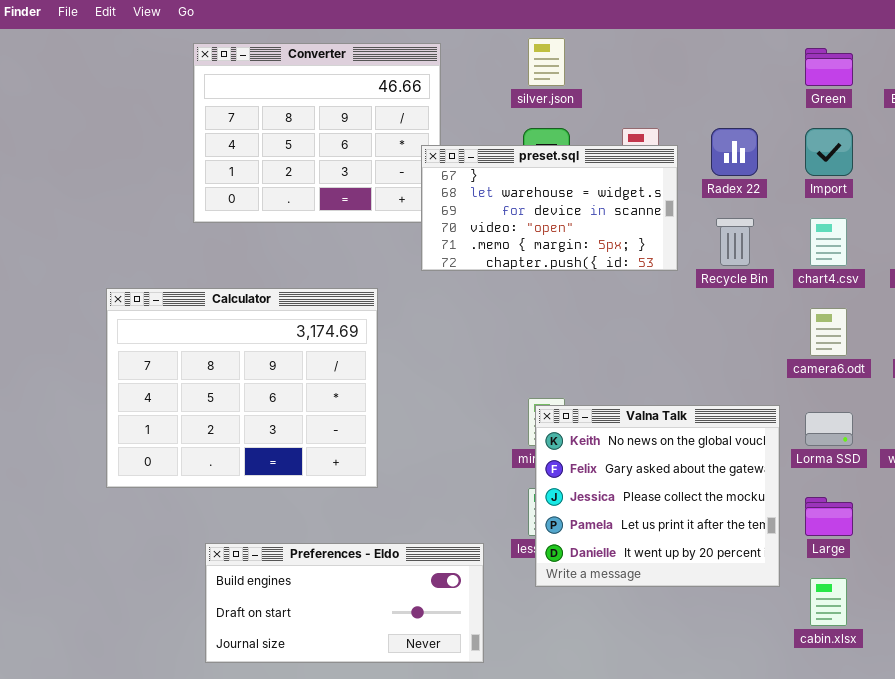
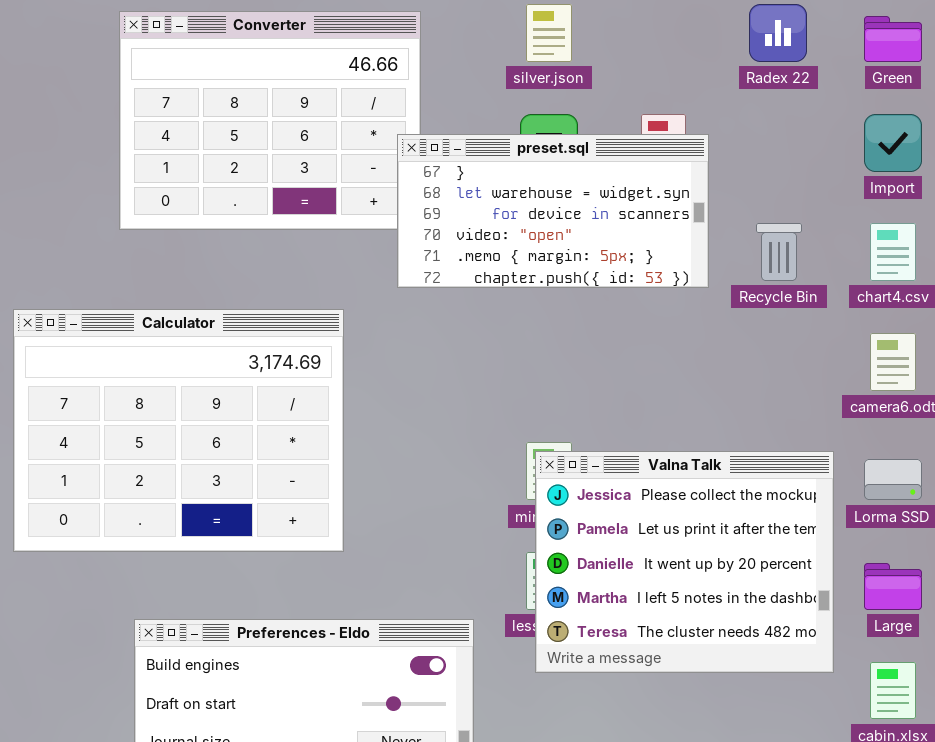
Radex 22: [711,128,758,176] -> [749,4,807,62], moved
Valna Talk: [535,405,780,587] -> [535,451,834,673], scrolled down 2 rows

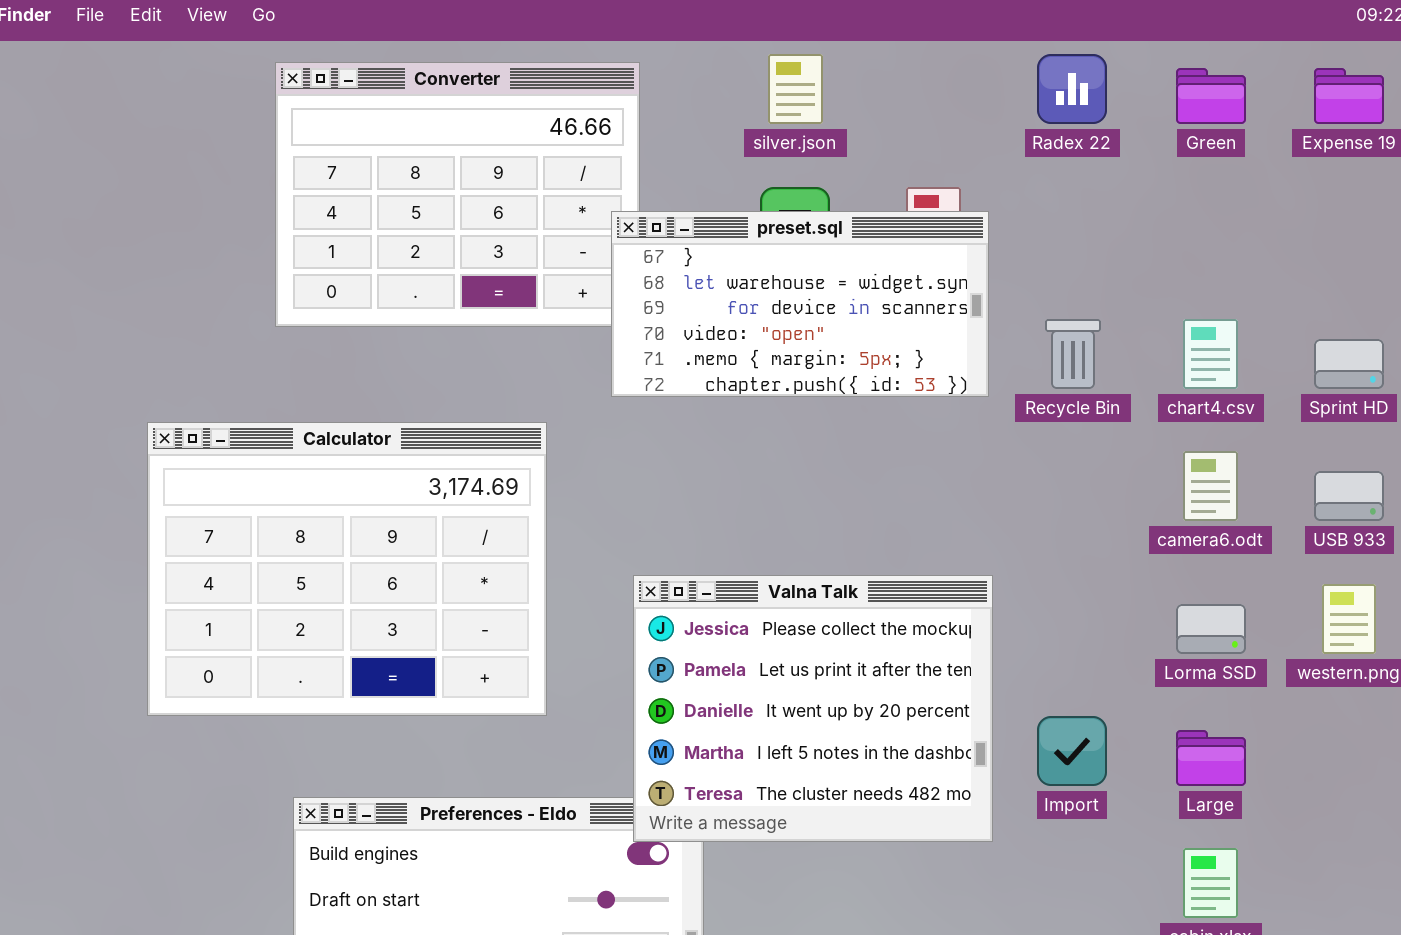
Import: [864,114,922,172] -> [1037,716,1107,786], moved
Valna Talk: [535,451,834,673] -> [633,575,993,842], moved

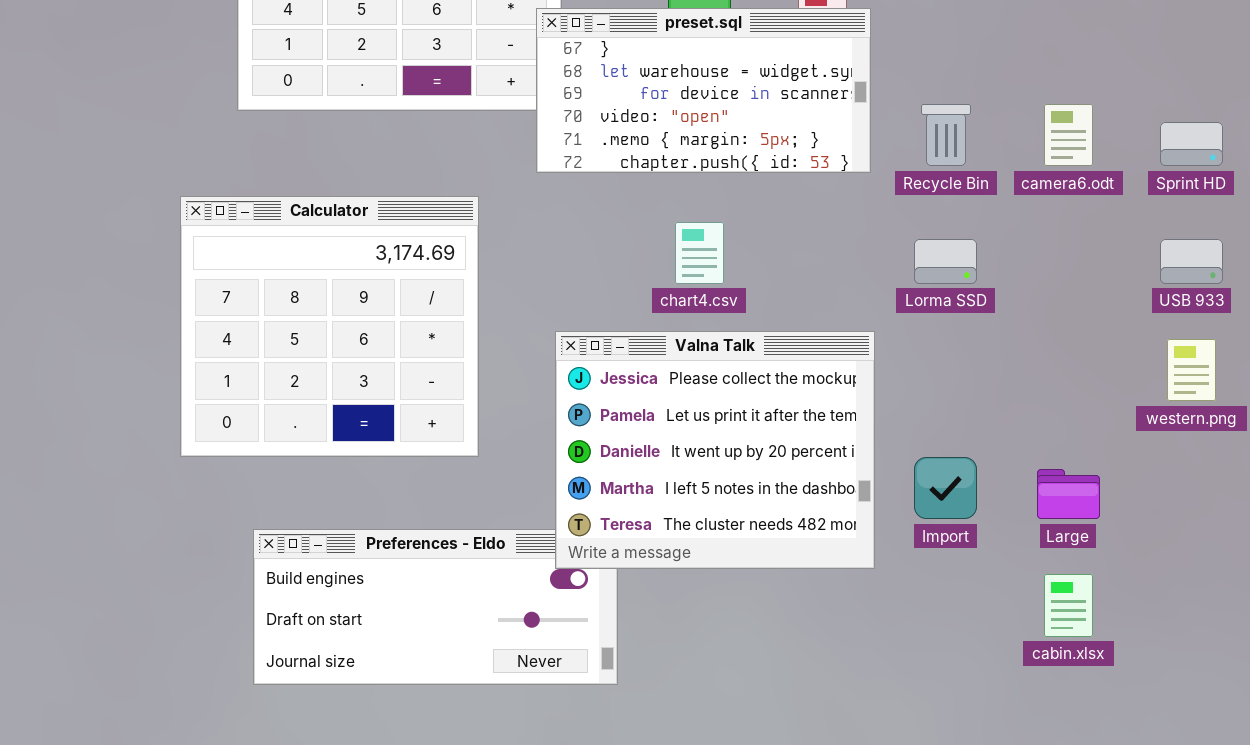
chart4.csv: [1183,319,1238,389] -> [675,222,724,284], moved
Calculator: [147,422,547,716] -> [180,196,479,457], resized
camera6.odt: [1183,451,1238,521] -> [1044,104,1093,166], moved
Lorma SSD: [1176,604,1246,654] -> [914,239,977,284], moved

